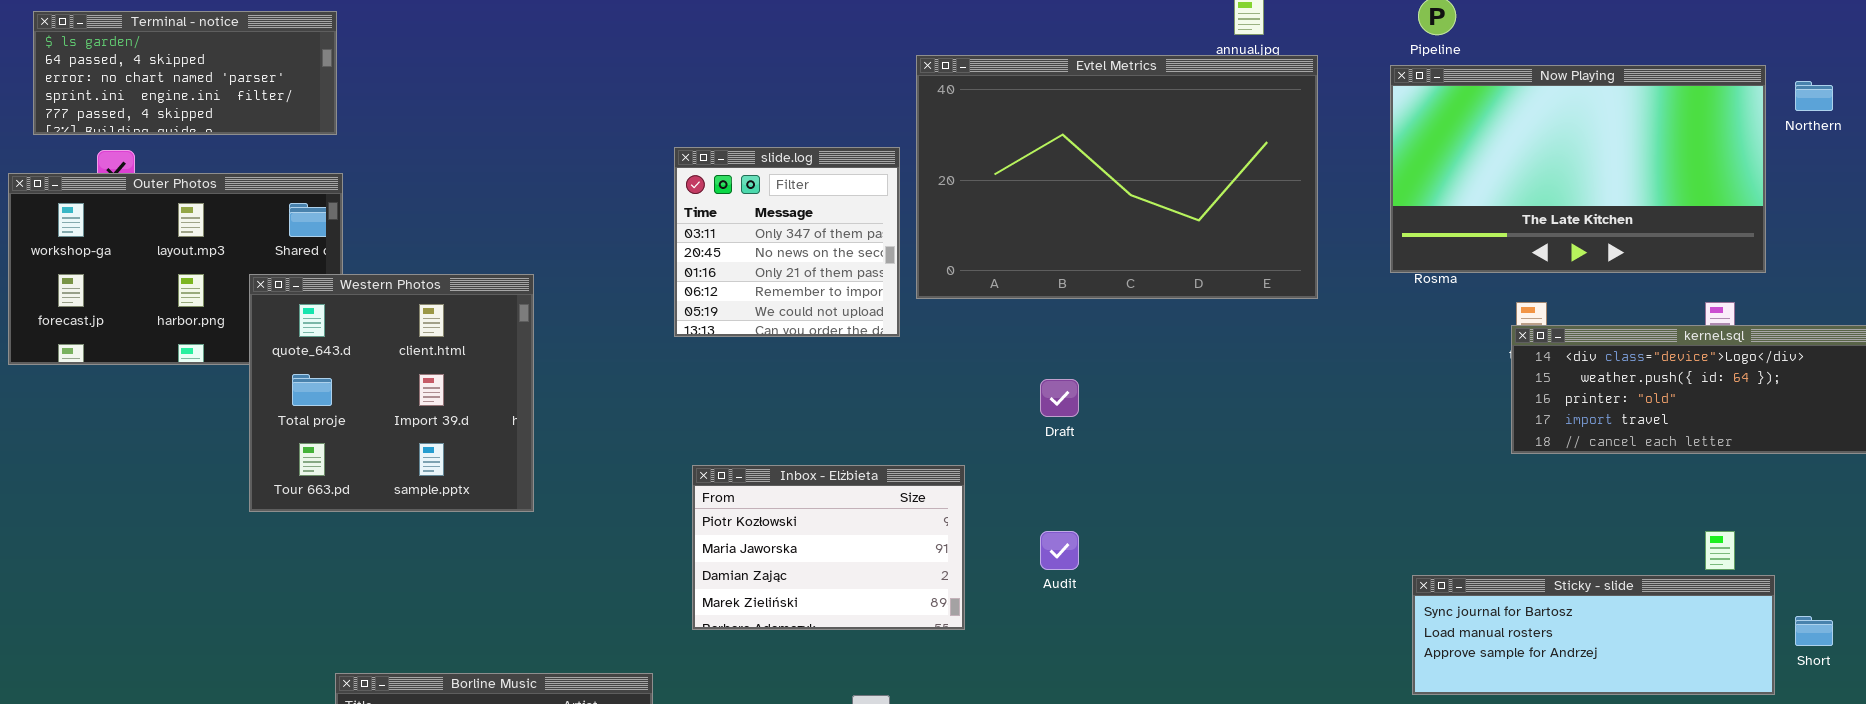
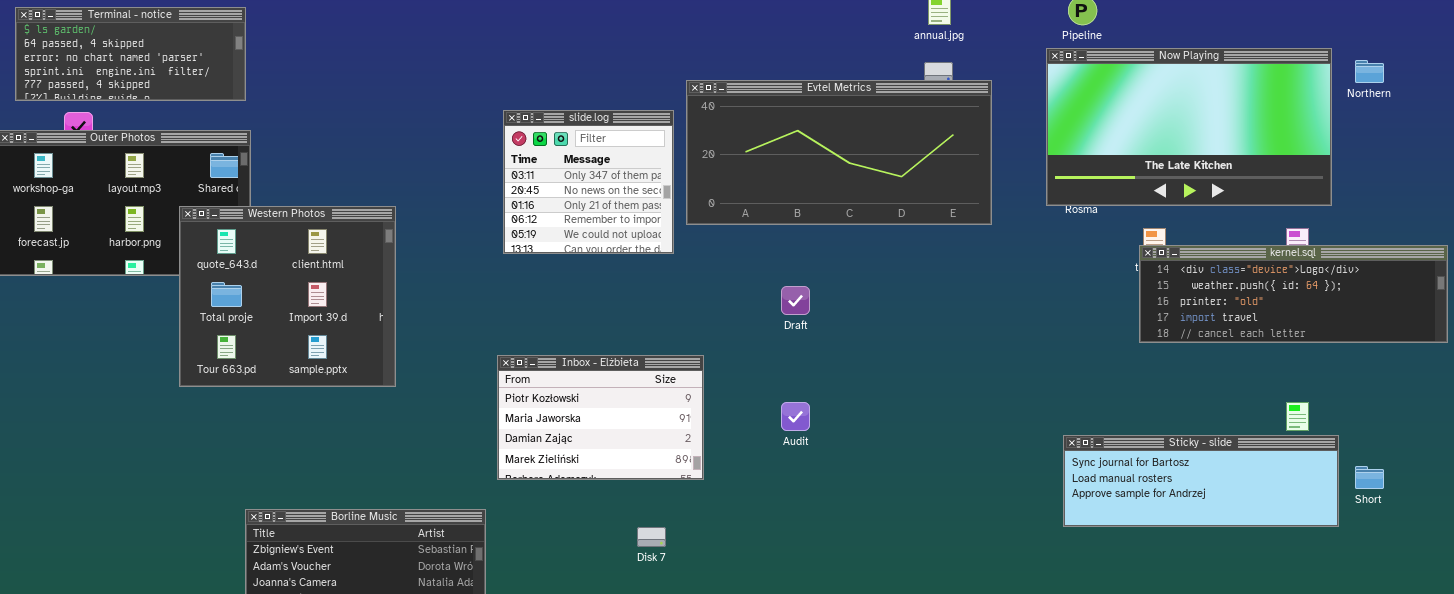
Evtel Metrics: [916,55,1318,299] -> [686,80,992,225], resized
Inbox - Elżbieta: [692,465,965,630] -> [497,355,704,480], moved

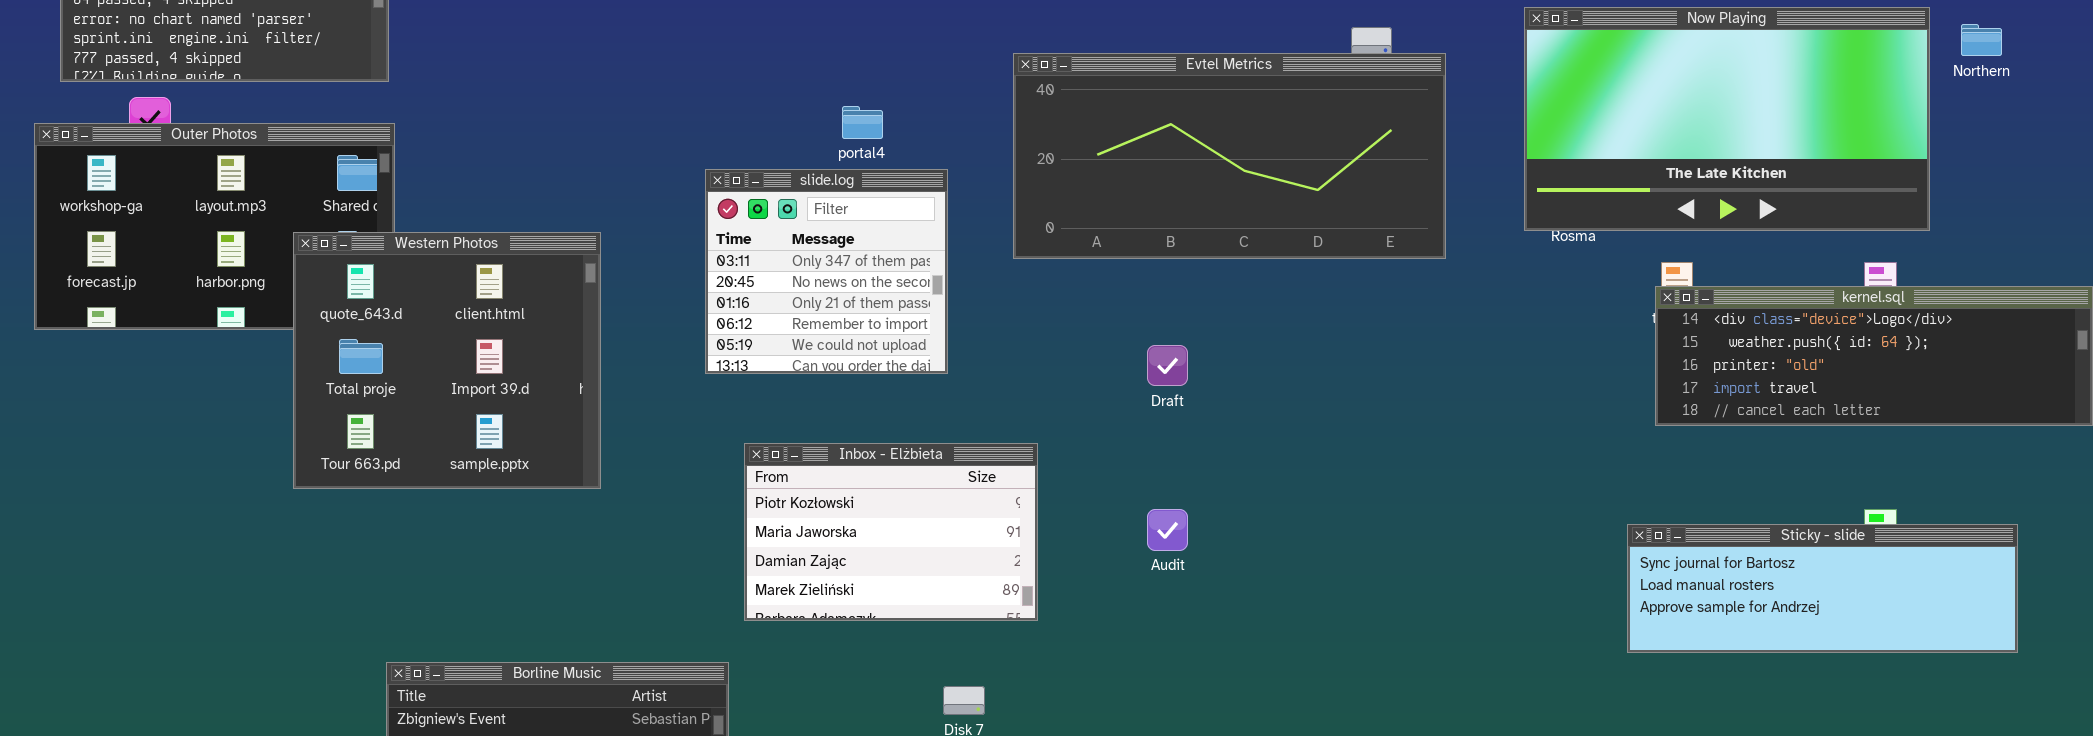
slide.log: [503,110,674,254] -> [705,169,948,374], moved
Sticky - slide: [1063,435,1339,527] -> [1627,524,2018,653], moved

